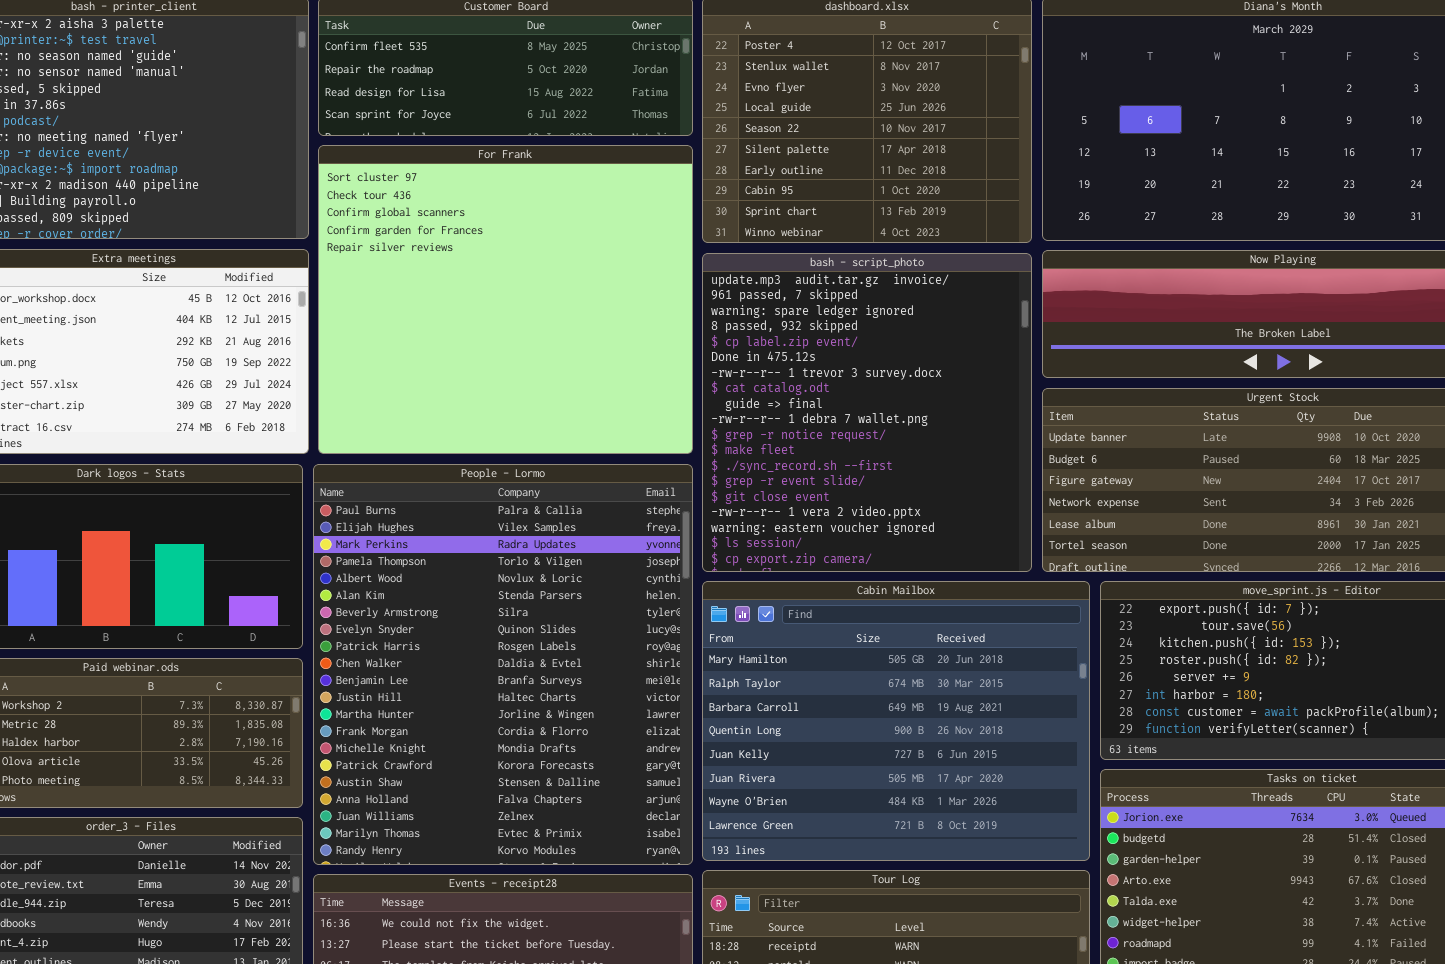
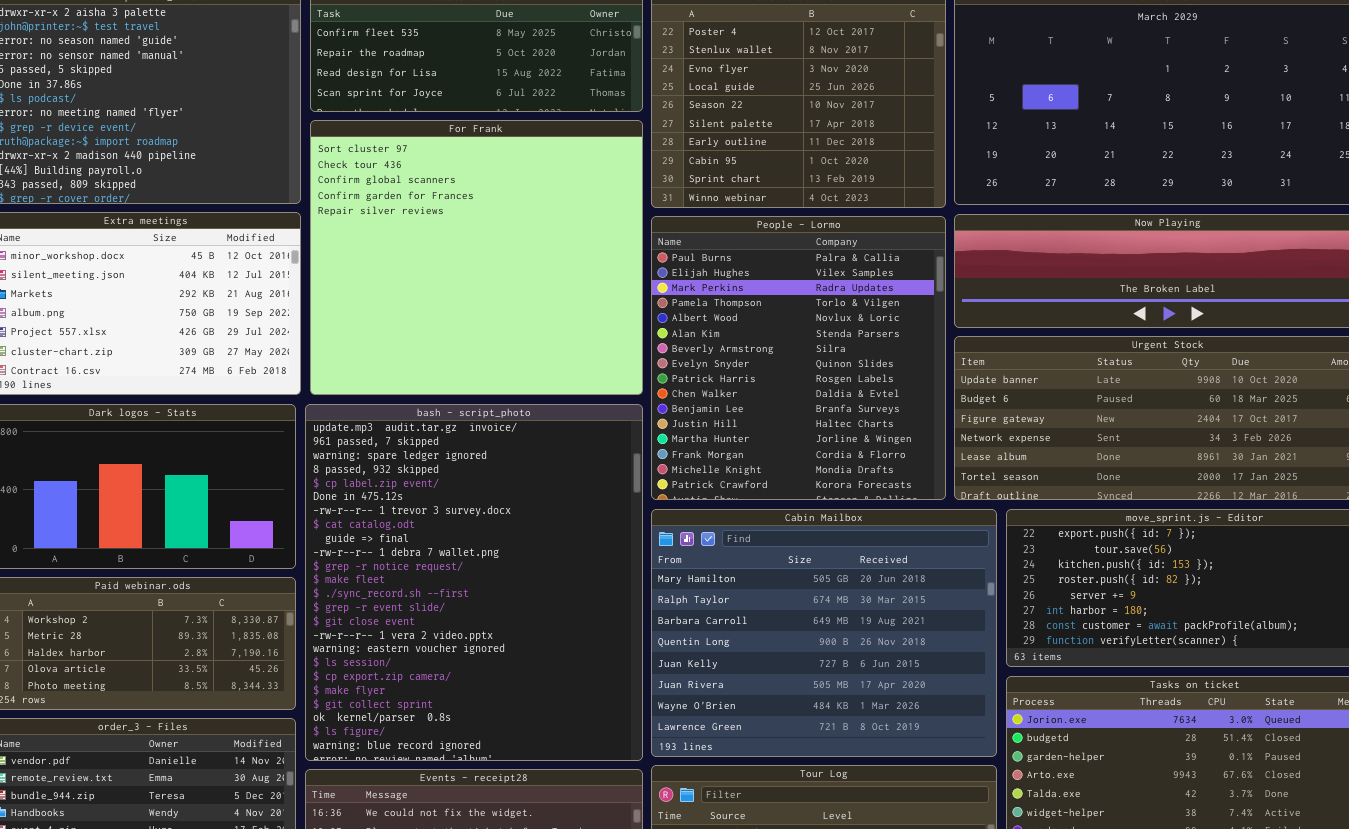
bash - script_photo: [702,253,1032,572] -> [305,404,643,761], moved, resized
People - Lormo: [313,464,693,865] -> [651,216,946,500], moved, resized

